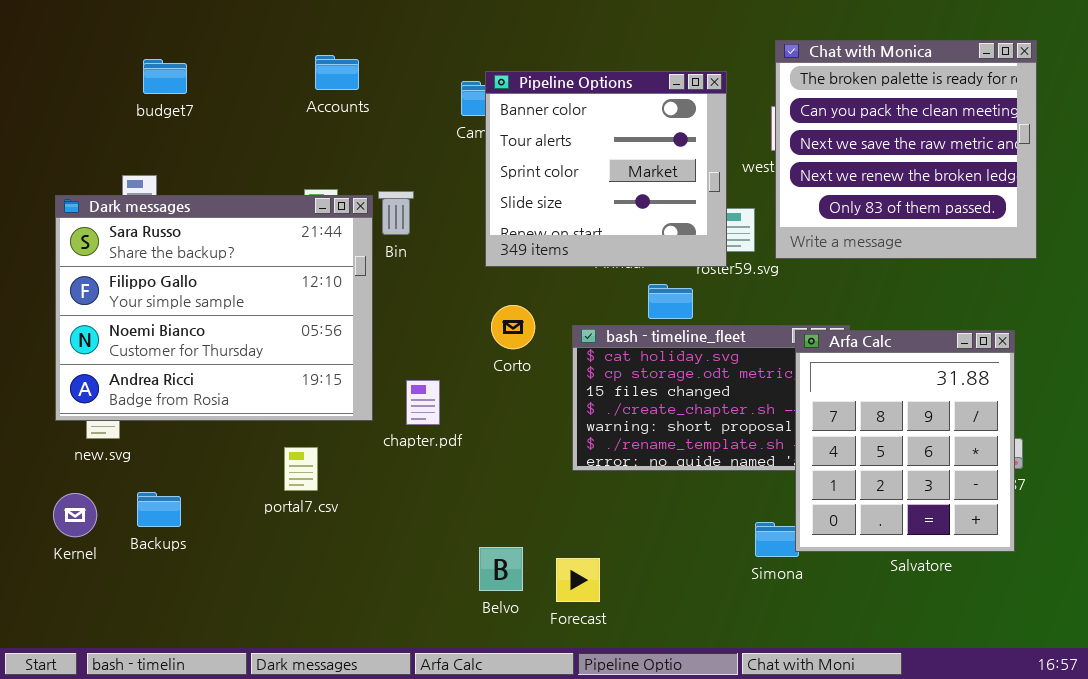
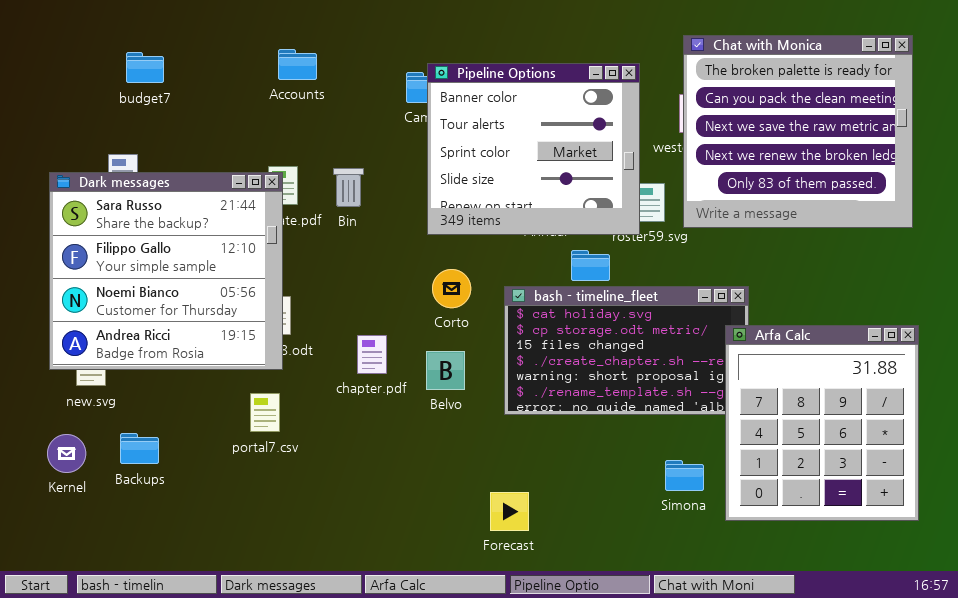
Dark messages: [55,195,373,421] -> [49,172,283,370], resized
Arfa Calc: [795,330,1015,552] -> [725,325,919,521], moved
Belvo: [479,547,523,591] -> [426,351,465,390], moved

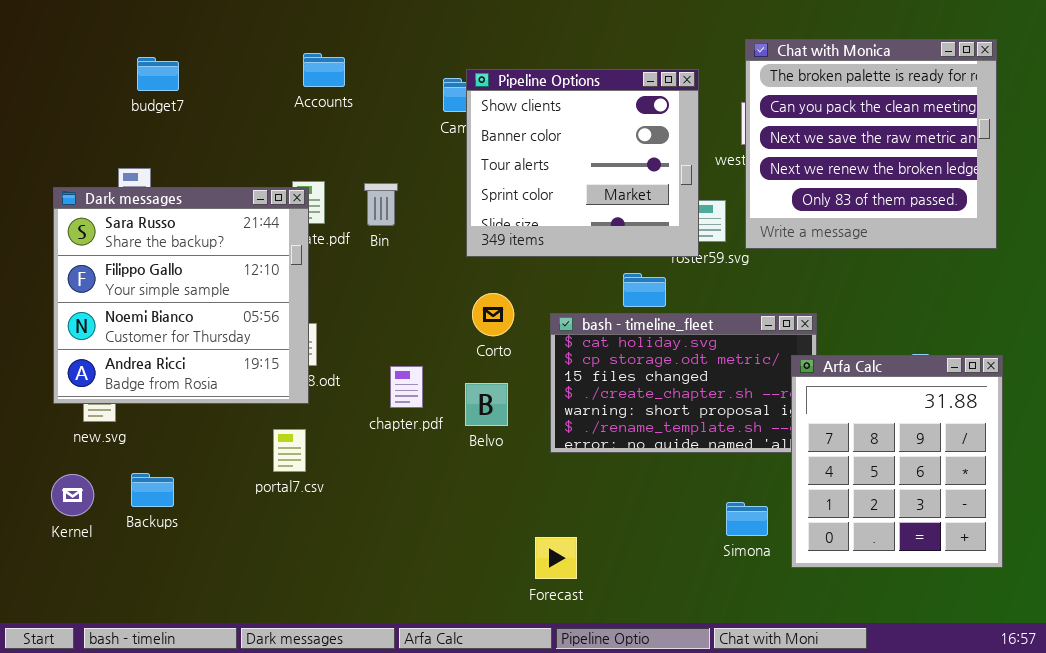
Pipeline Options: [427,63,640,235] -> [466,69,699,257], scrolled up 1 row

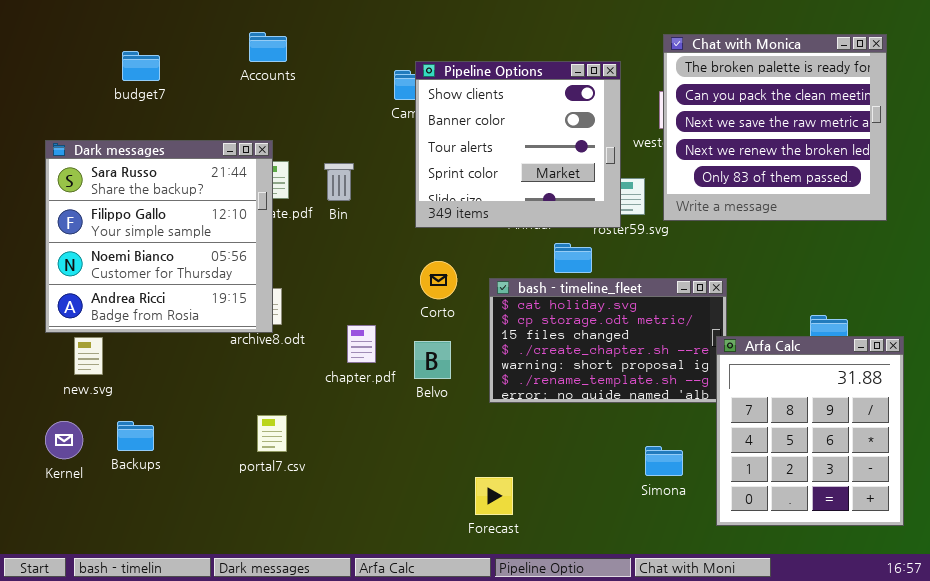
Accounts: [303,53,345,87] -> [249,32,287,62], moved
Dark messages: [53,187,309,404] -> [45,140,273,333], moved
Arfa Calc: [791,355,1003,568] -> [716,336,904,526], moved
portal7.csv: [273,429,306,472] -> [257,415,287,452], moved

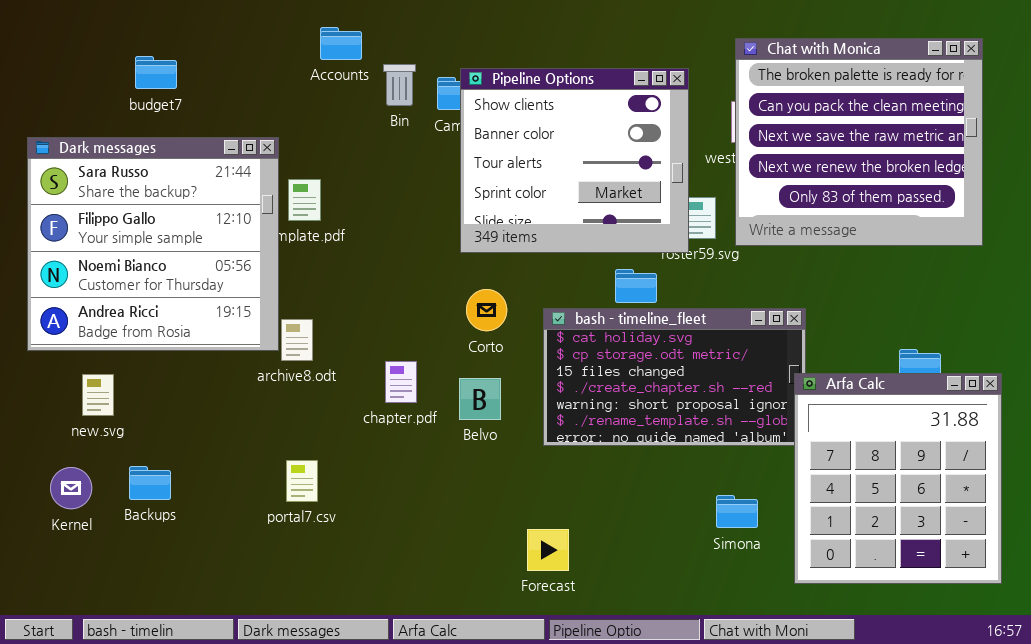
Accounts: [249,32,287,62] -> [320,27,362,60], moved
Dark messages: [45,140,273,333] -> [27,137,279,351], moved
Bin: [324,163,354,201] -> [383,64,416,106], moved

